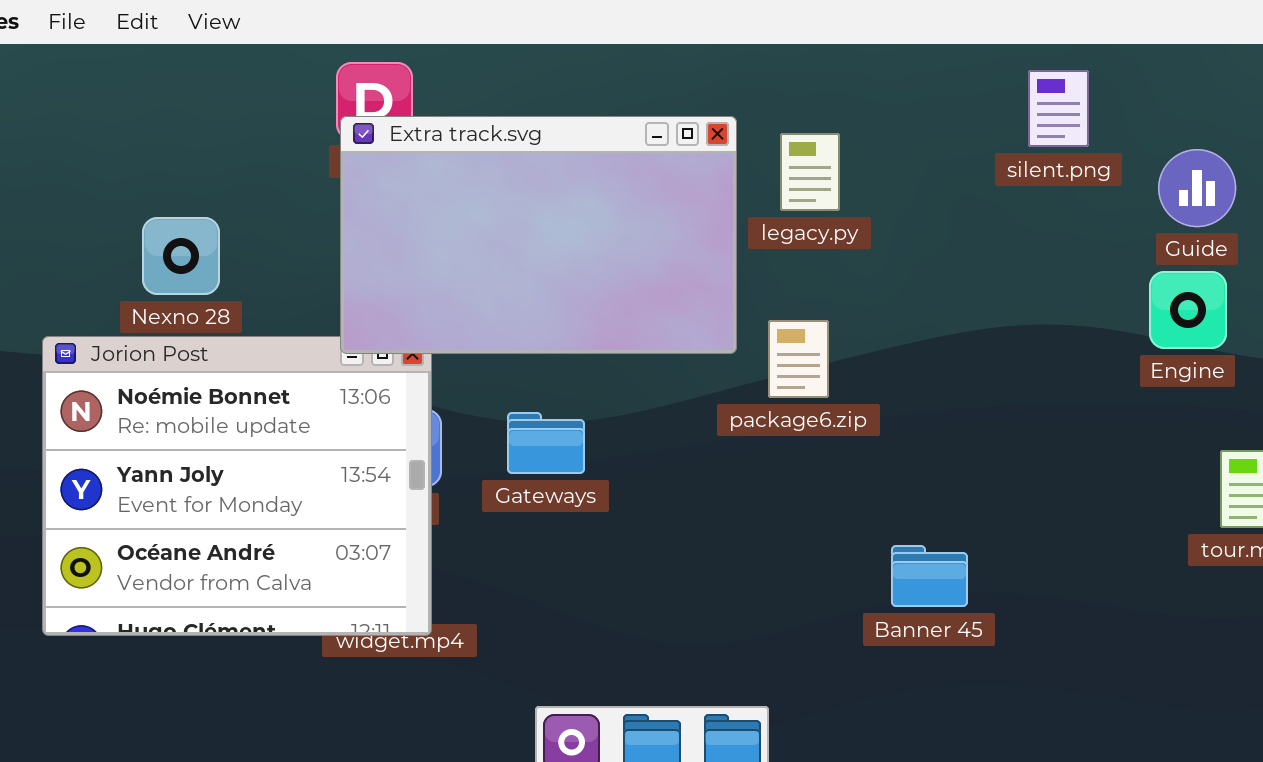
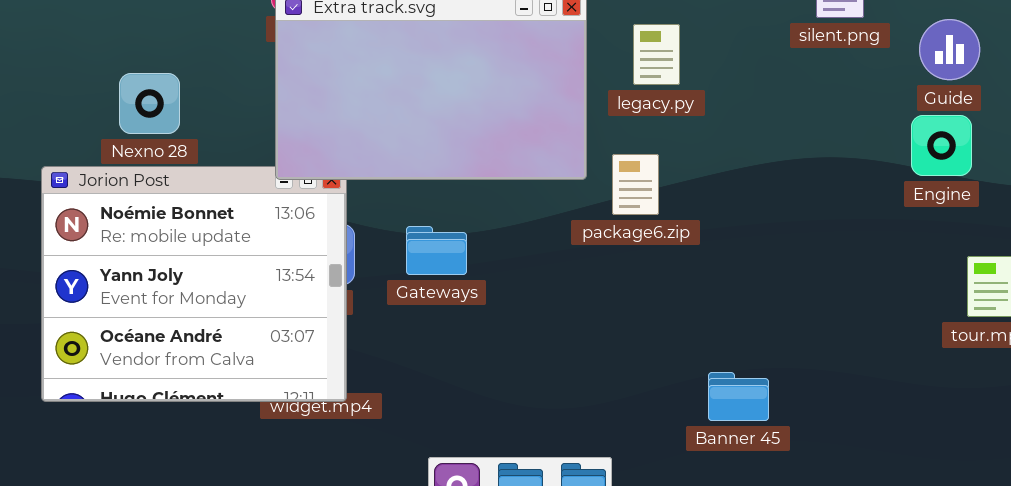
legacy.py: [780,133,840,211] -> [633,24,680,85], moved
Banner 45: [891,545,968,607] -> [708,372,769,421], moved

